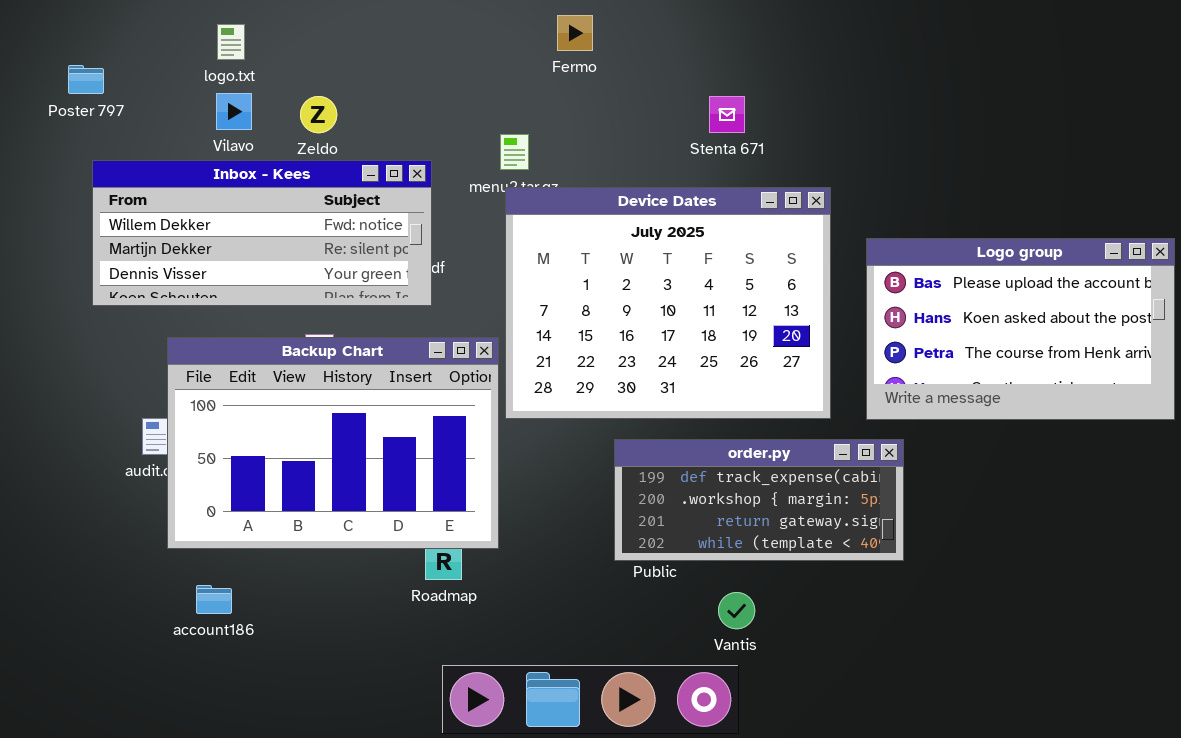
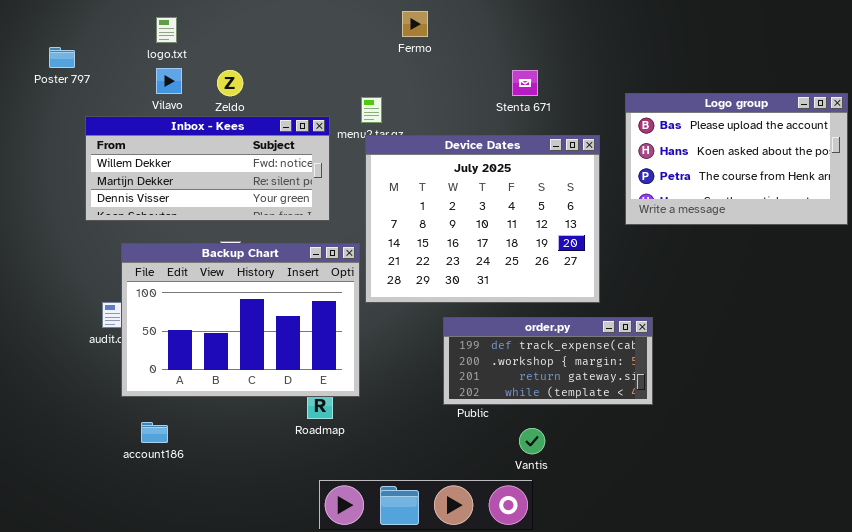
Inbox - Kees: [92,160,432,306] -> [85,116,330,221], moved
Logo group: [866,238,1175,420] -> [625,93,848,225], moved

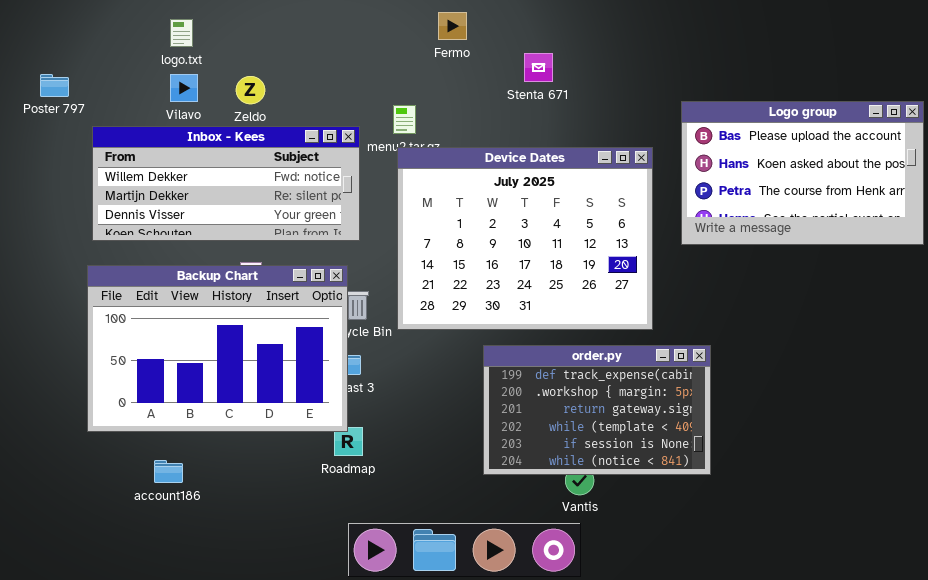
Poster 797: [49,47,75,68] -> [40,74,69,97], moved
Stenta 671: [512,70,538,96] -> [524,53,553,82], moved
Backup Chart: [121,243,360,397] -> [87,265,348,432], moved
order.py: [443,317,653,405] -> [483,345,711,475], resized

